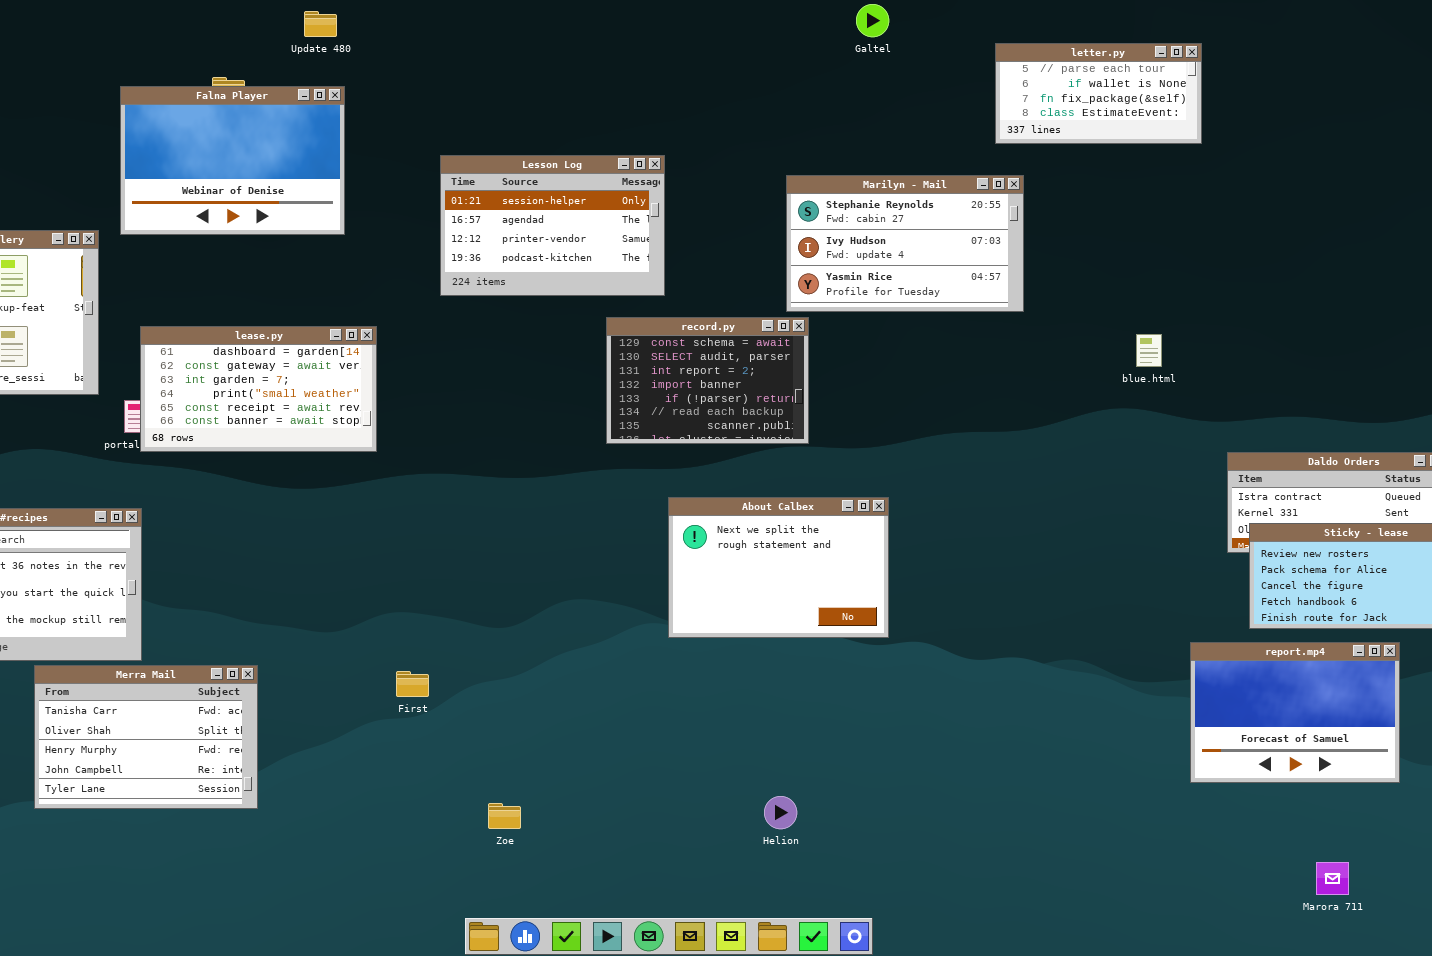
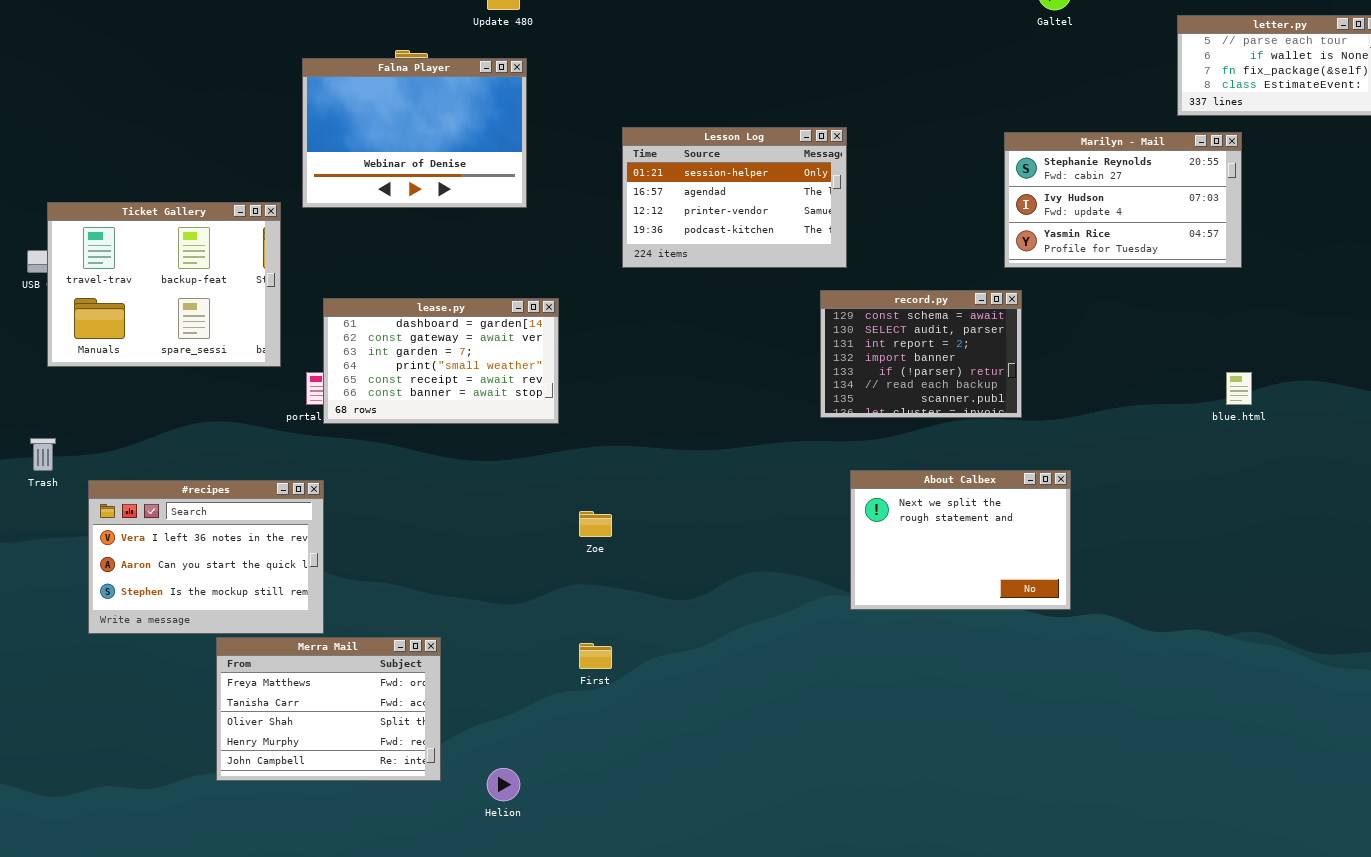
Marilyn - Mail: [786,175,1024,312] -> [1004,132,1242,268], moved
record.py: [606,317,809,444] -> [820,290,1022,418], moved
blue.html: [1136,334,1162,367] -> [1226,372,1252,405], moved
Merra Mail: [34,665,258,809] -> [216,637,441,781], scrolled up 1 row
Helion: [764,796,797,829] -> [487,768,520,801], moved
Zoe: [488,803,521,829] -> [579,511,612,537], moved

